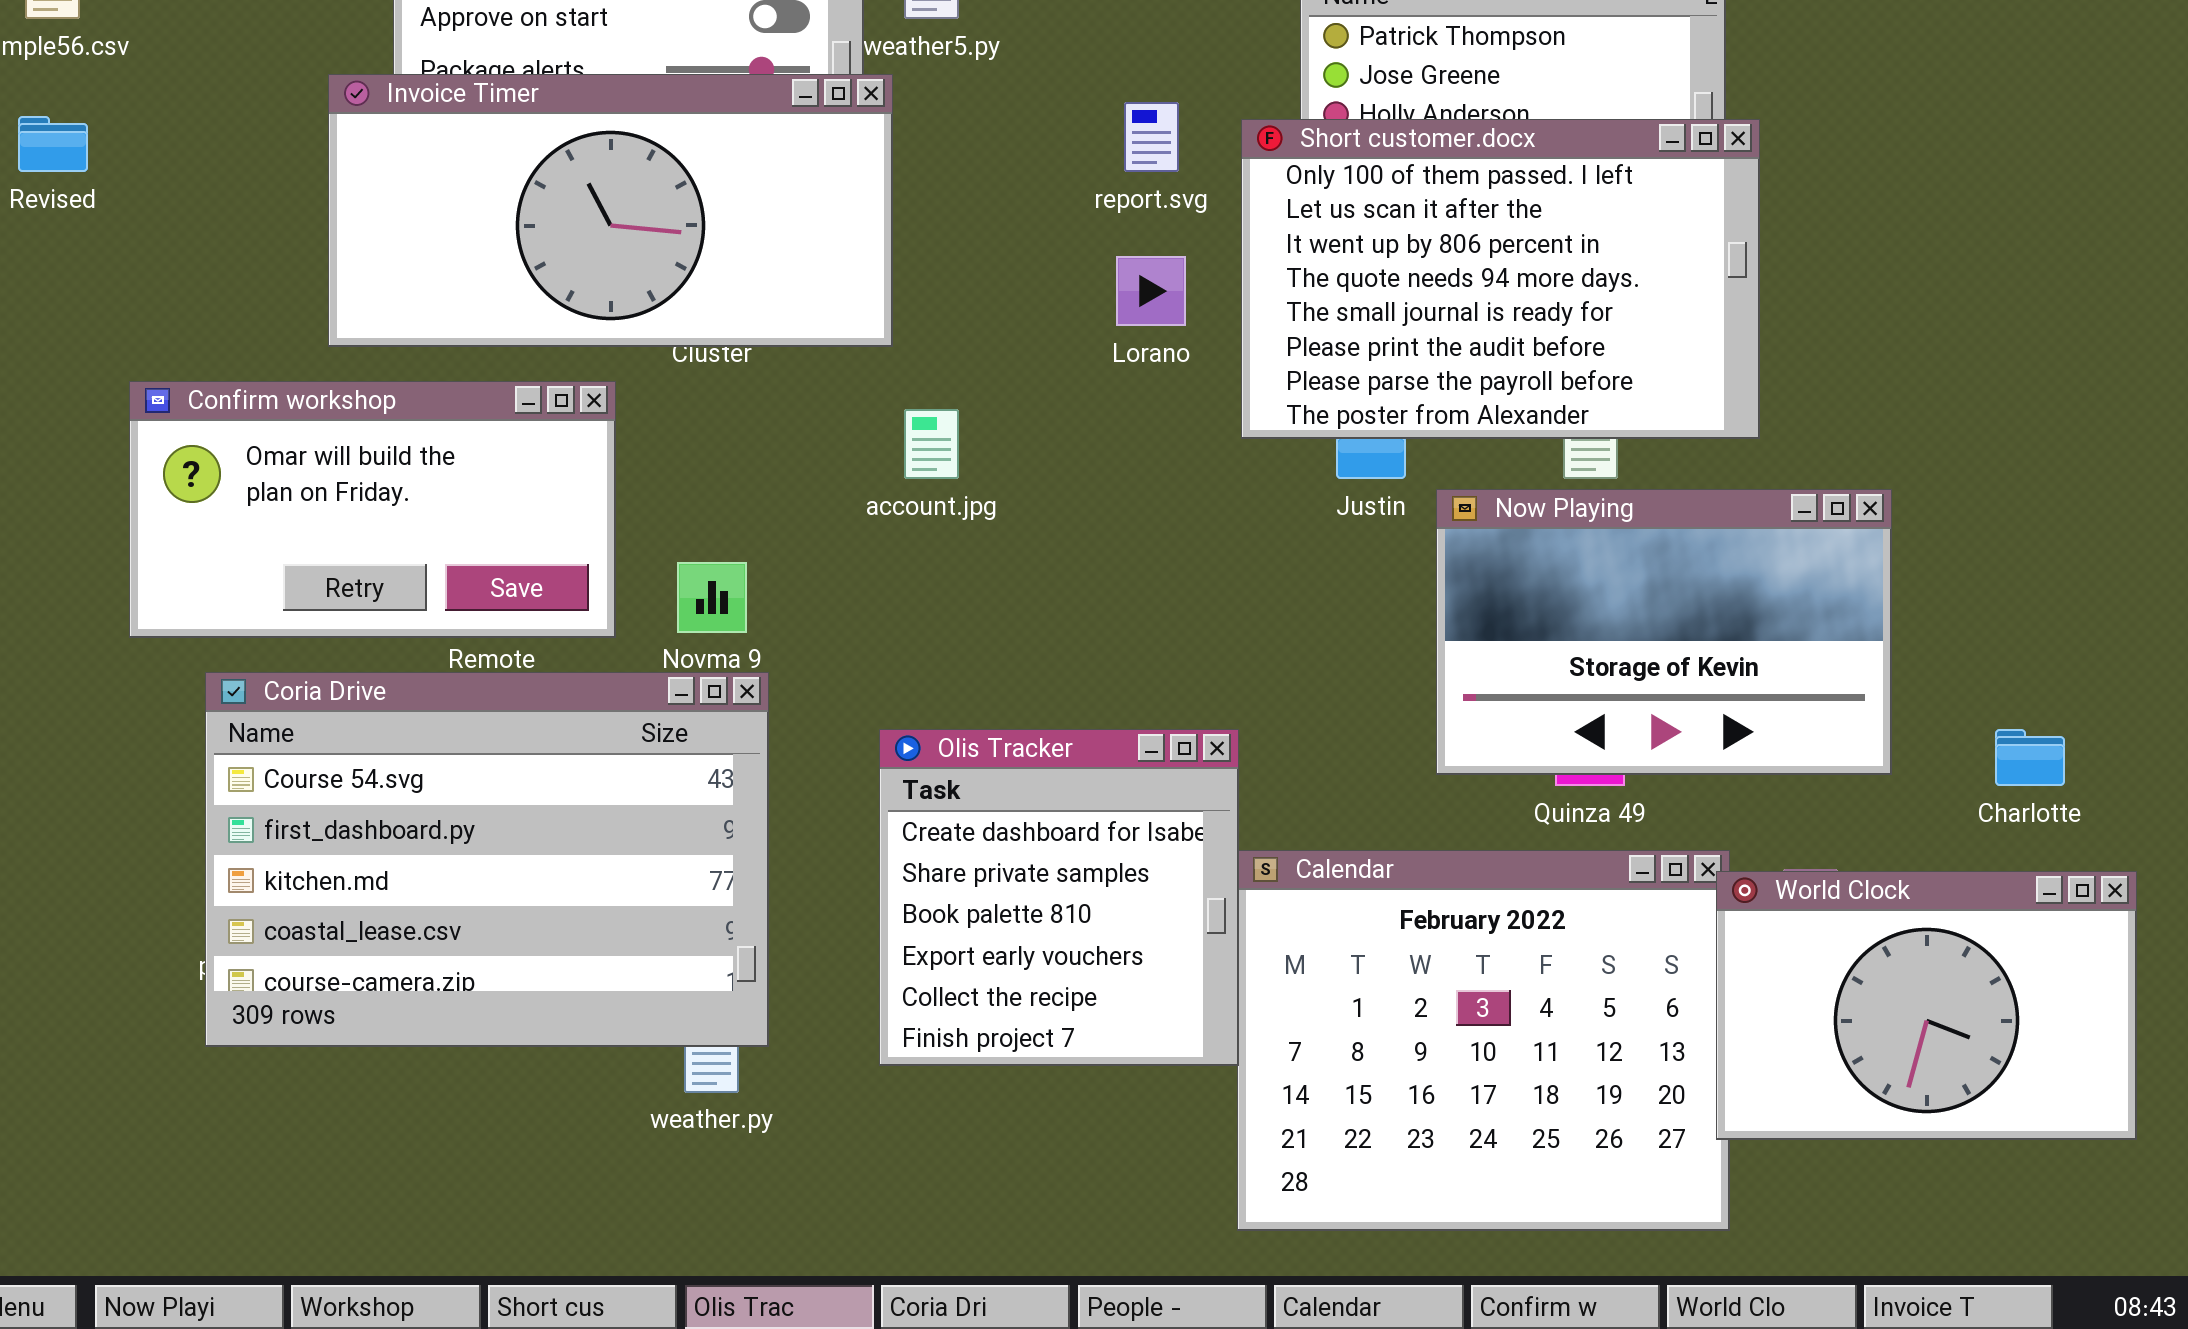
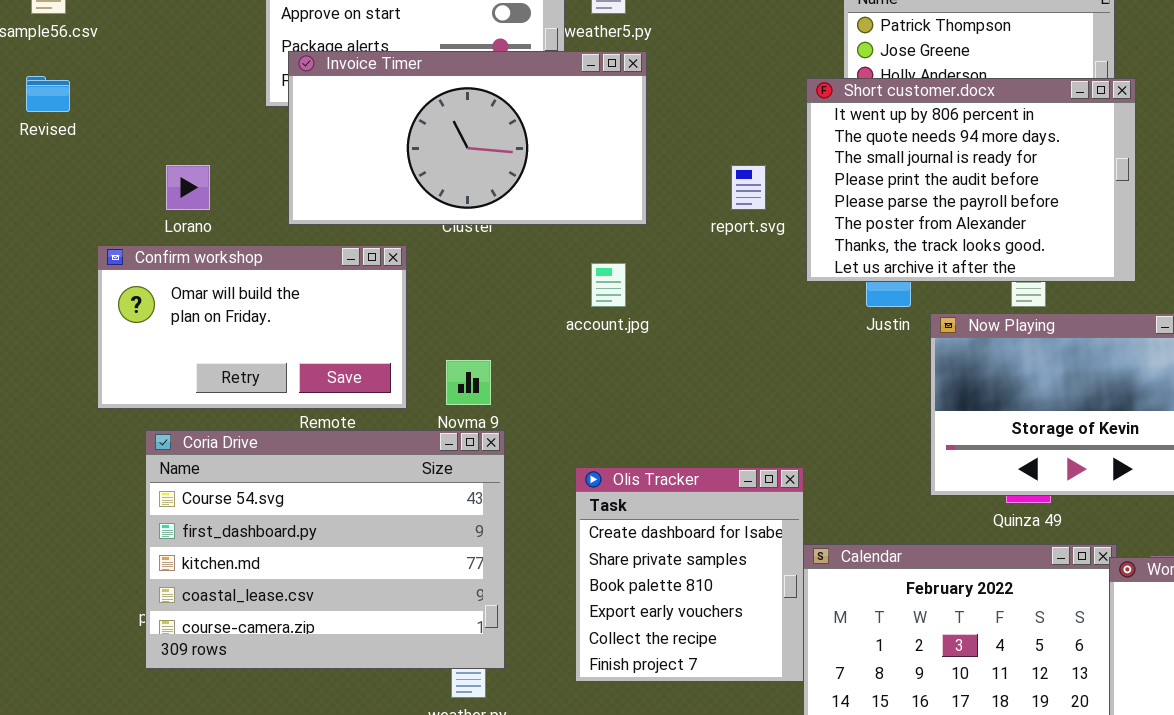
Invoice Timer: [328,74,893,347] -> [288,51,647,225], moved
report.svg: [1124,102,1179,172] -> [731,165,766,210], moved
Short customer.docx: [1241,119,1760,439] -> [806,78,1136,282], scrolled down 2 rows
Lorano: [1116,256,1186,326] -> [166,165,210,210], moved

